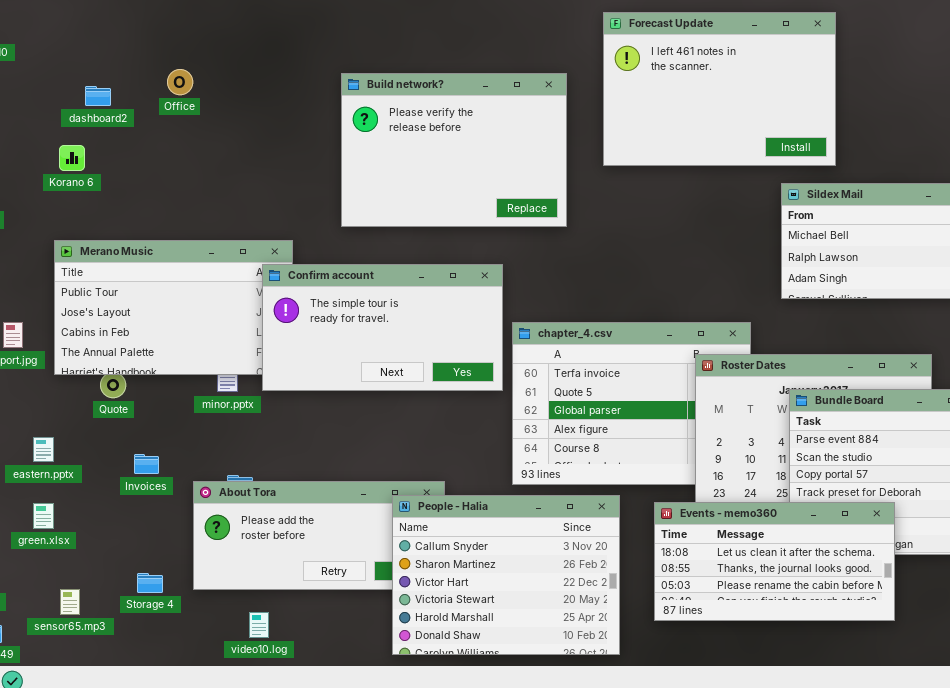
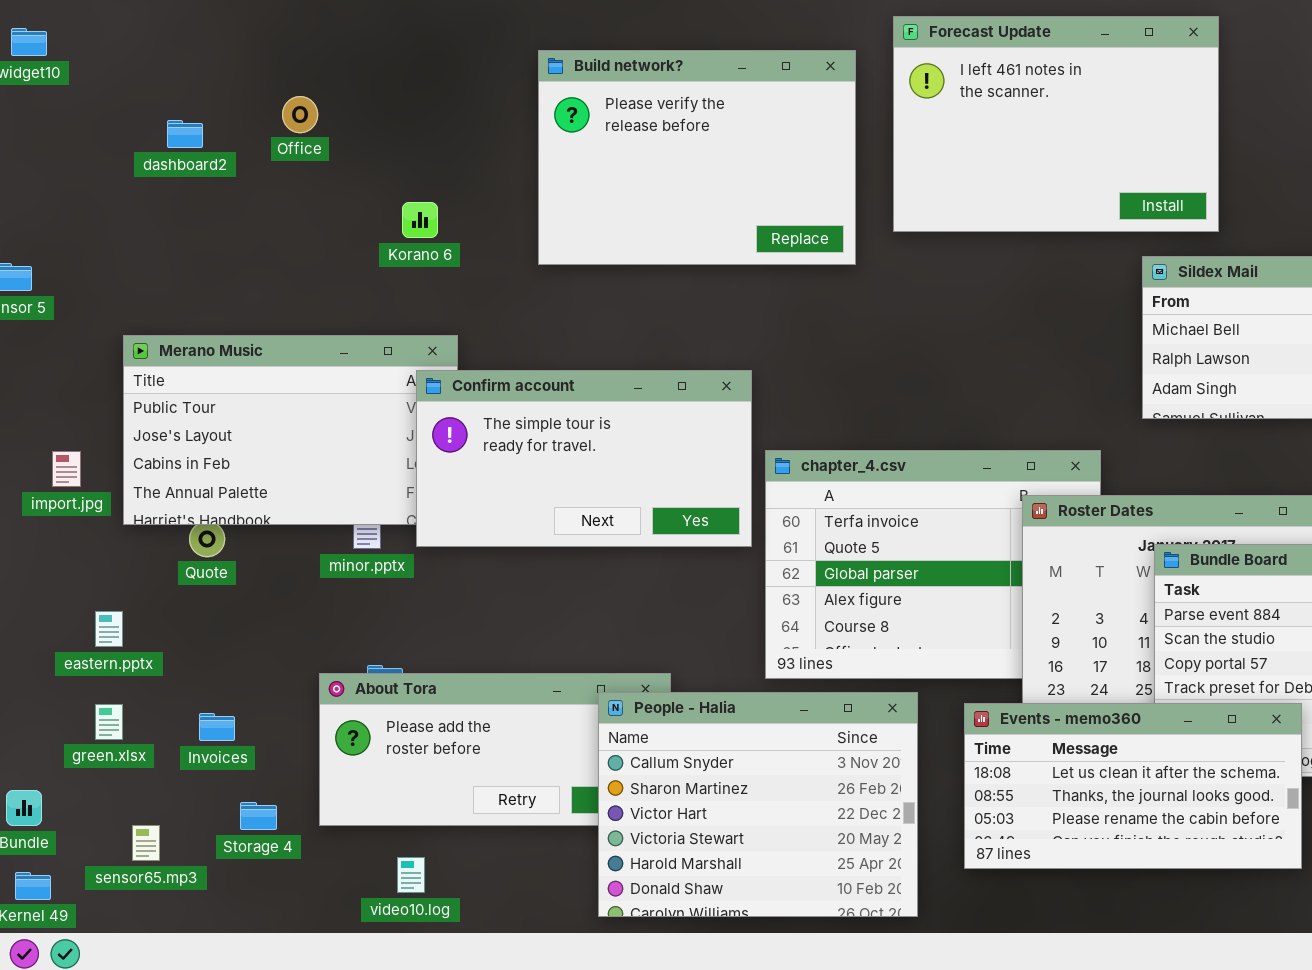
Build network?: [341,73,567,227] -> [538,50,856,265], moved
Korano 6: [59,145,85,171] -> [402,202,438,238], moved
Invoices: [134,454,159,474] -> [199,713,235,741], moved

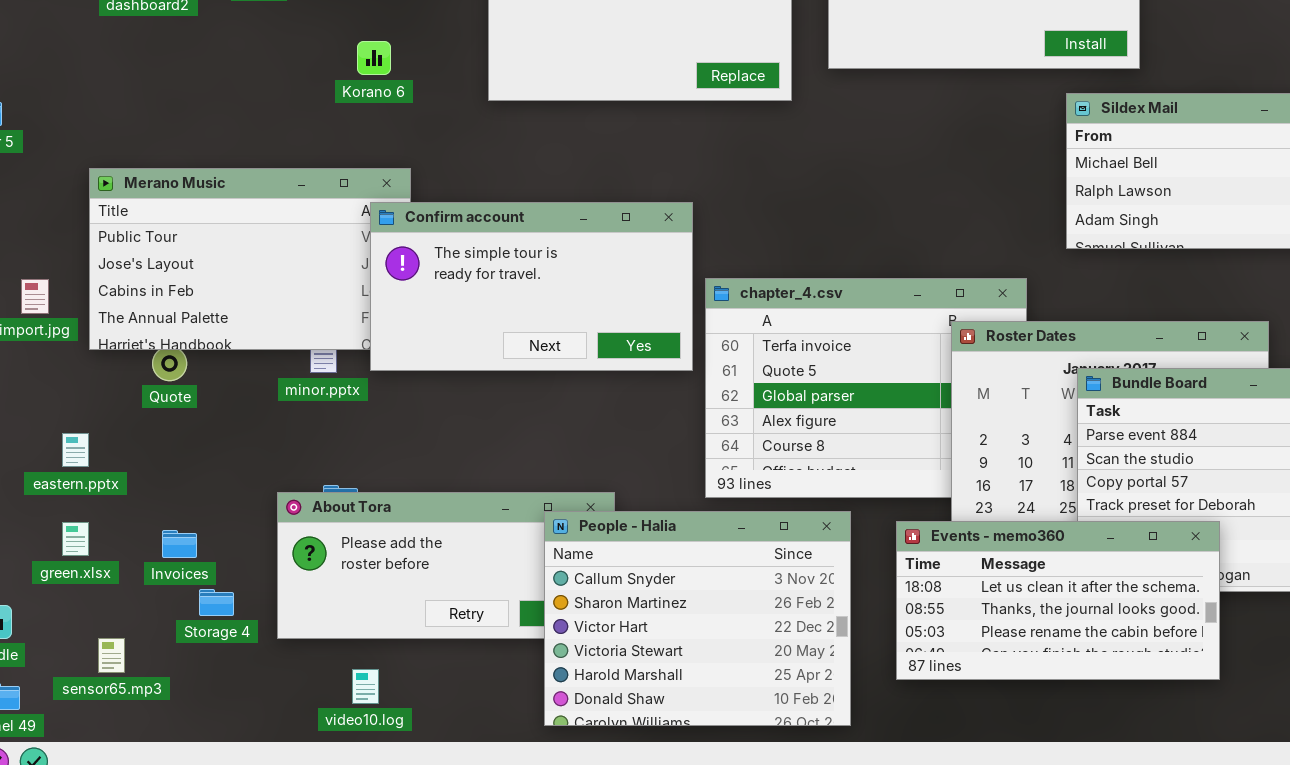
Storage 4: [240,802,277,830] -> [199,589,234,616], moved

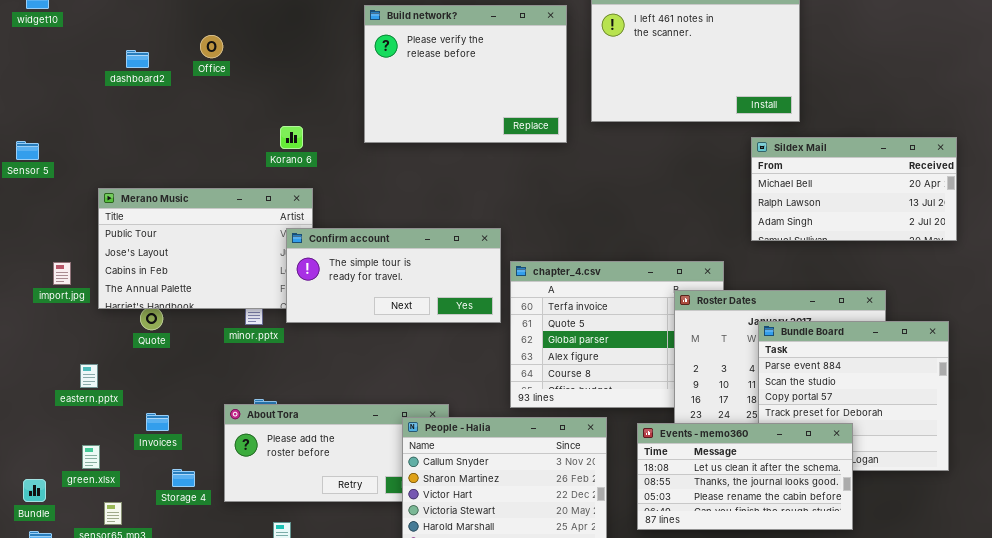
Korano 6: [357,41,391,75] -> [280,126,303,149], moved
Confirm account: [370,202,693,371] -> [286,228,501,323], resized
green.xlsx: [62,522,89,556] -> [82,445,100,469], moved
Invoices: [162,530,197,558] -> [146,413,169,431], moved

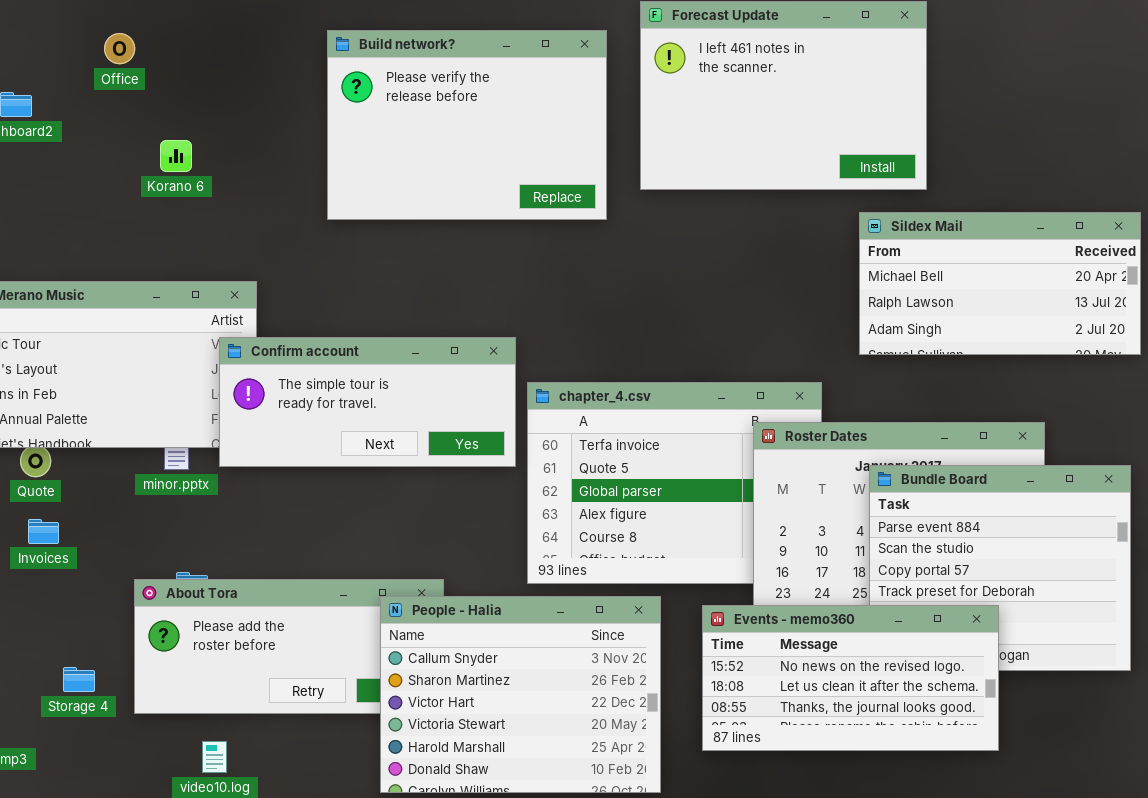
Office: [200,35,223,58] -> [104,33,135,64], moved
Korano 6: [280,126,303,149] -> [160,140,192,172], moved
Invoices: [146,413,169,431] -> [28,519,59,544], moved
Events - memo360: [637,423,853,530] -> [702,605,999,751], scrolled up 1 row

